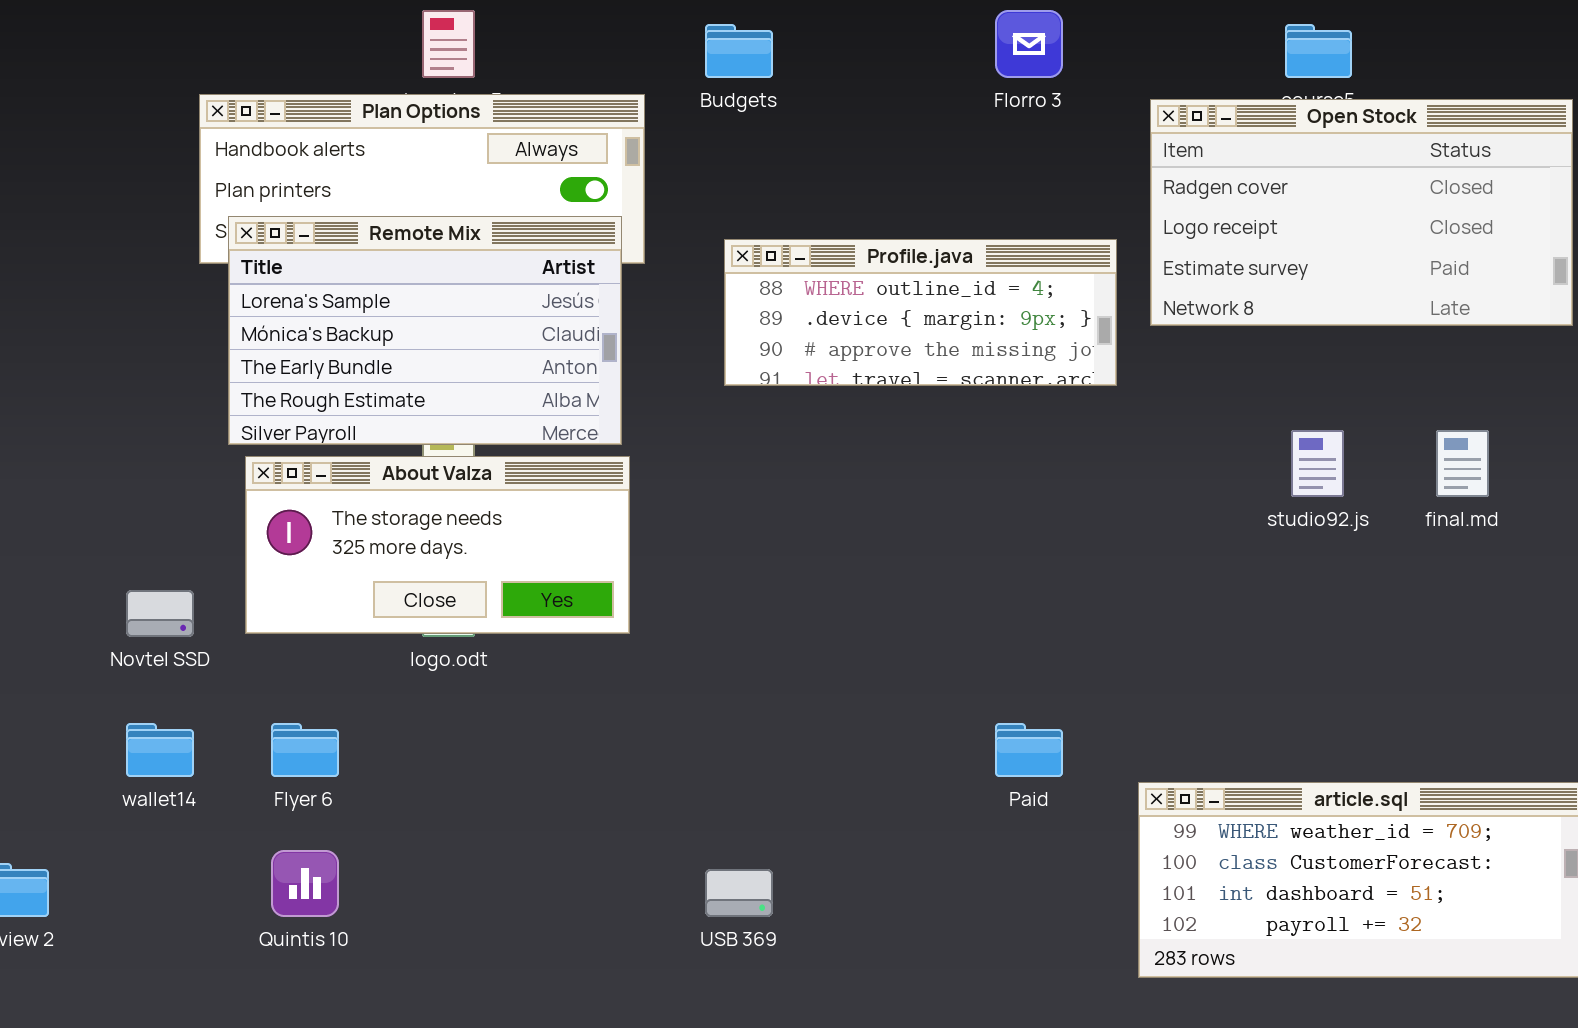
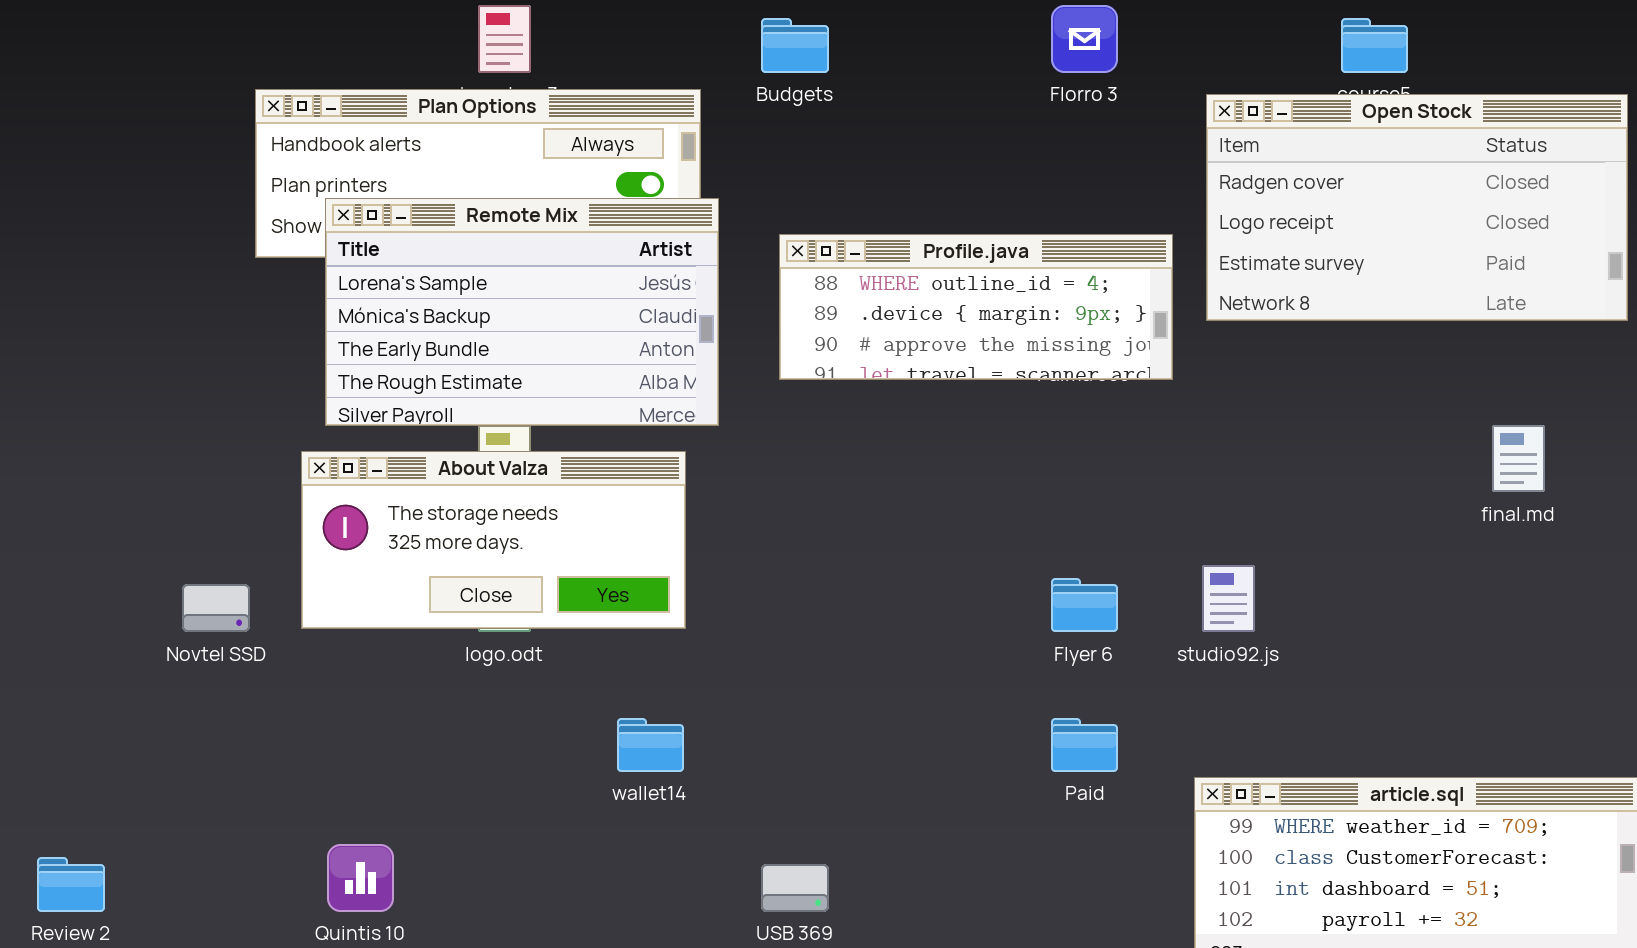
Remote Mix: [228,216,622,445] -> [325,198,719,426], moved
studio92.js: [1291,430,1344,497] -> [1202,565,1255,632], moved
wallet14: [126,723,194,777] -> [617,718,684,772], moved
Flyer 6: [271,723,339,777] -> [1051,578,1118,632], moved

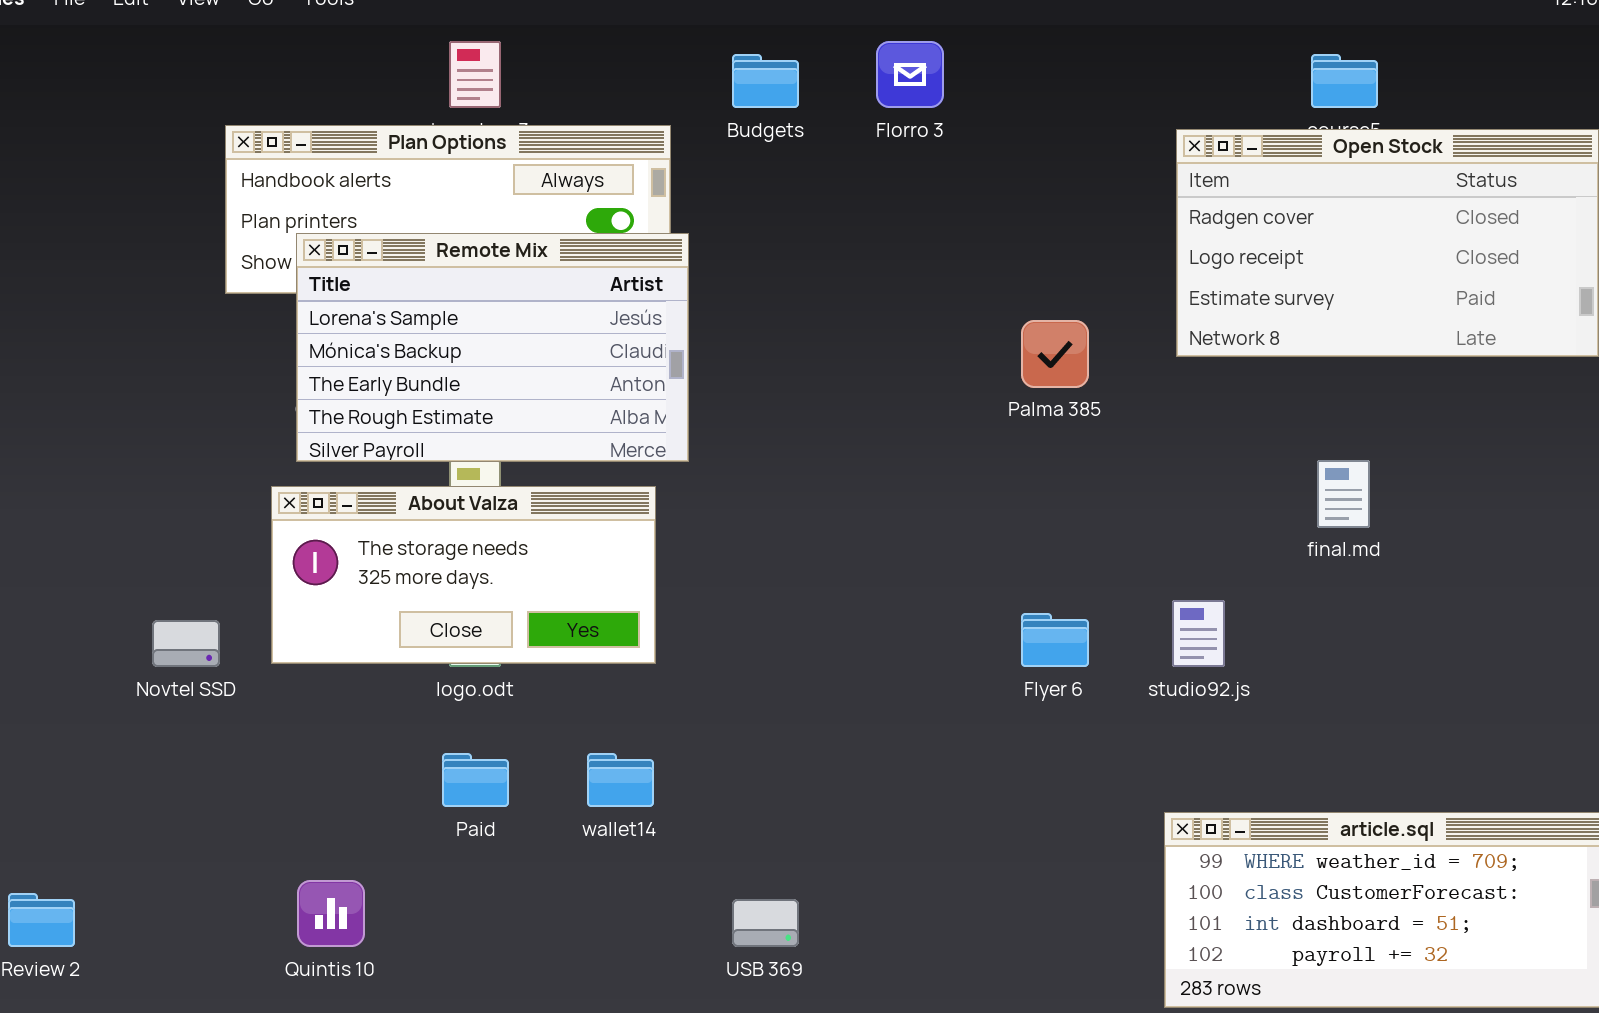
Florro 3: [1051,5,1118,73] -> [876,41,944,108], moved
Profile.java: [779,234,1173,380] -> none, closed
final.md: [1492,425,1545,492] -> [1317,460,1370,528], moved
Paid: [1051,718,1118,772] -> [442,753,509,807], moved

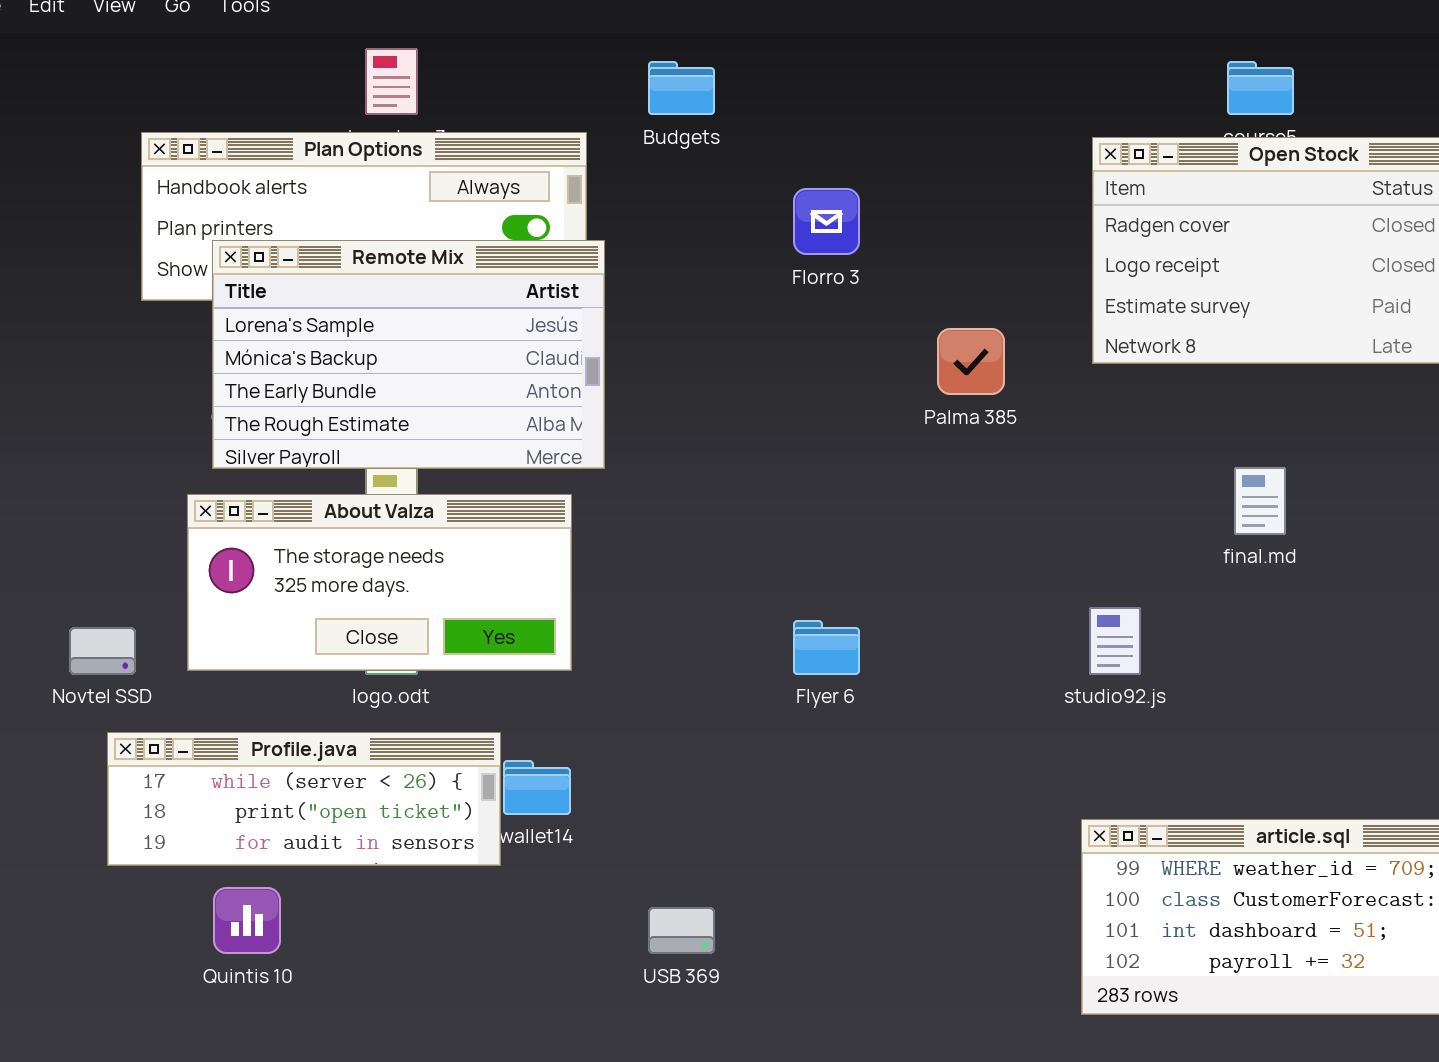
Florro 3: [876,41,944,108] -> [793,188,860,255], moved
Flyer 6: [1021,613,1089,667] -> [793,620,860,675], moved
Profile.java: none -> [107,732,501,866], opened

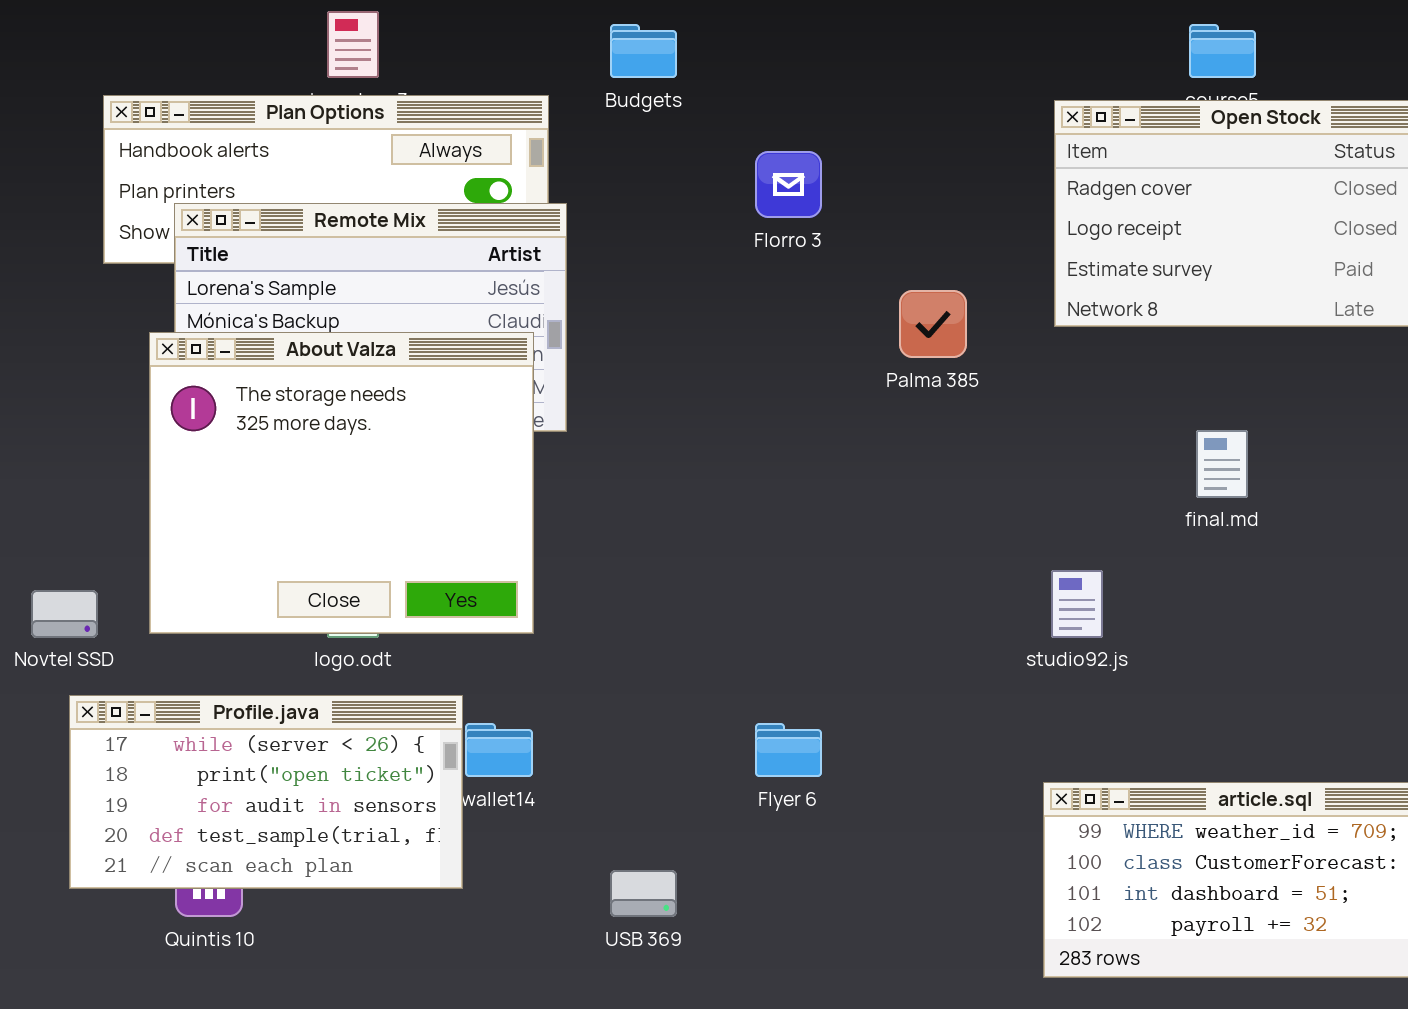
About Valza: [187,494,572,671] -> [149,332,534,634], resized
Flyer 6: [793,620,860,675] -> [755,723,822,777], moved
Profile.java: [107,732,501,866] -> [69,695,463,889], resized

